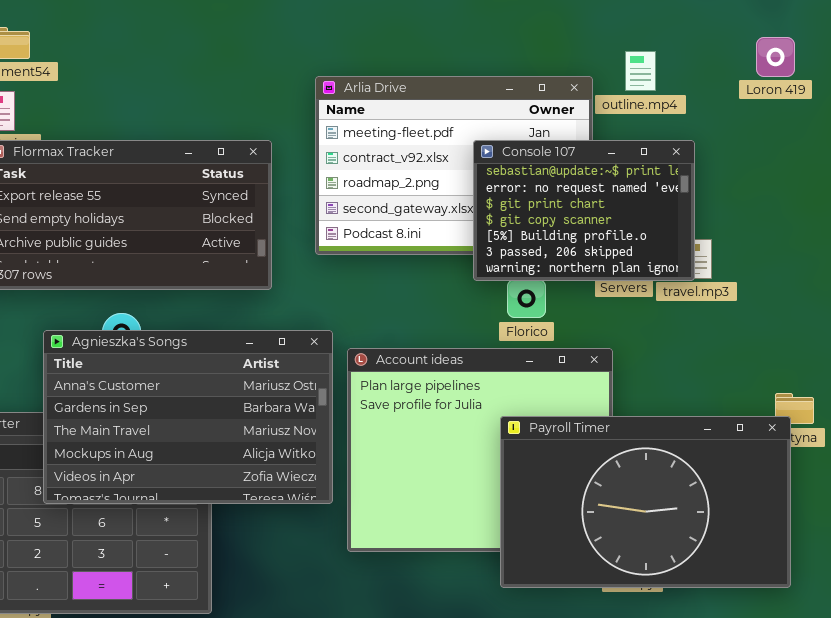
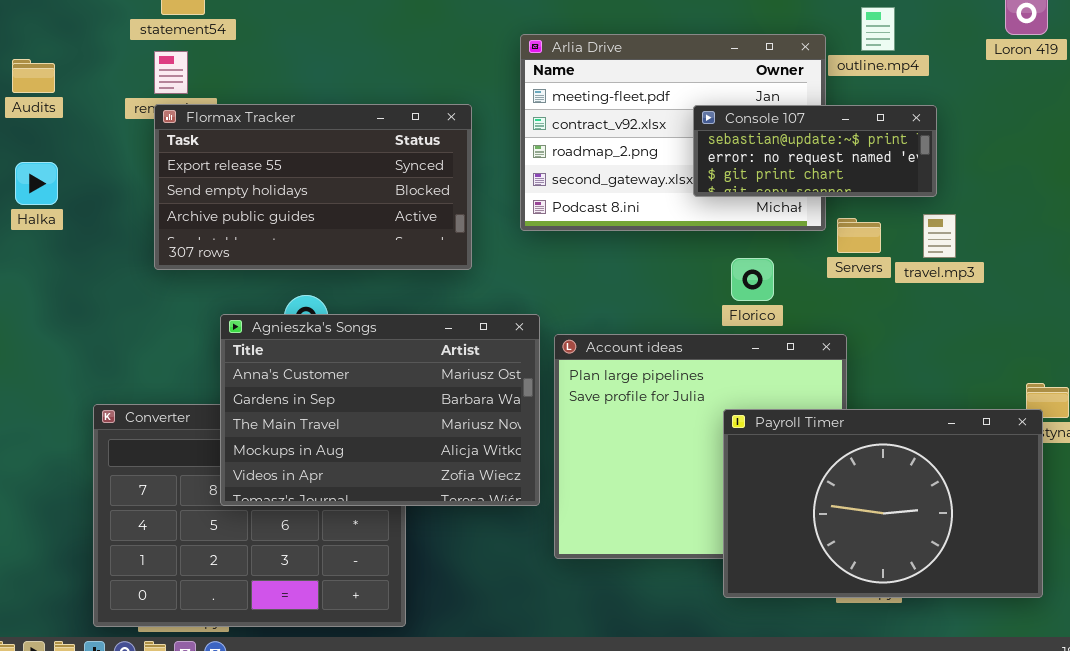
Console 107: [473,140,695,281] -> [693,105,937,197], resized

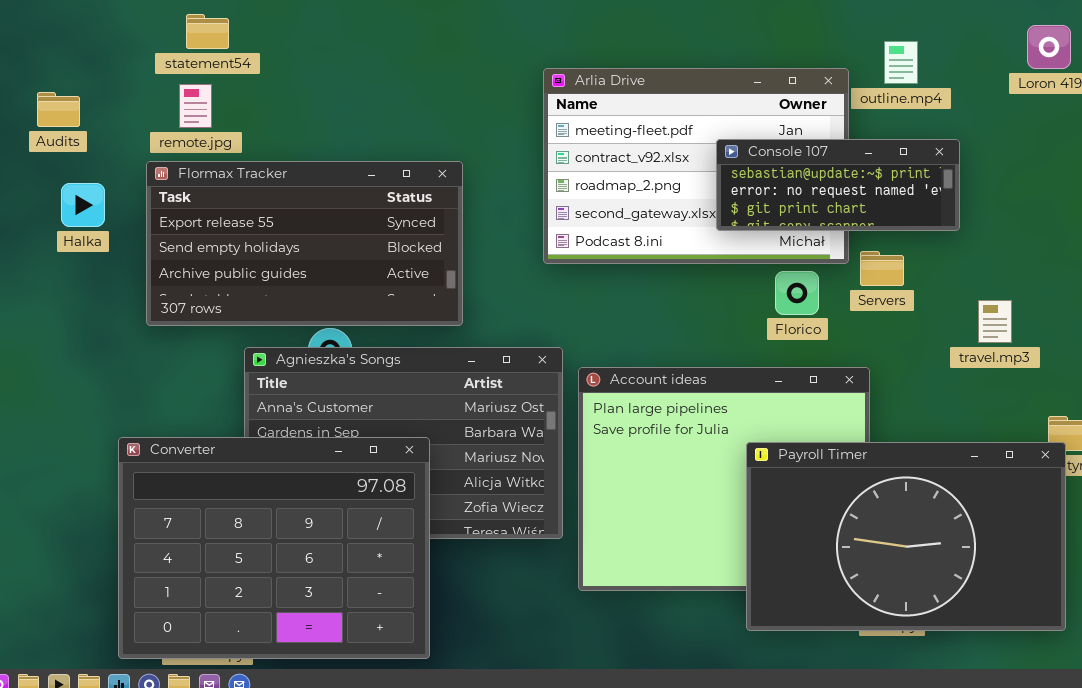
Flormax Tracker: [154,104,472,270] -> [146,161,463,326], moved
Halka: [15,162,58,205] -> [61,183,105,227], moved
travel.mp3: [923,214,956,258] -> [978,300,1012,343], moved
Florico: [731,258,774,301] -> [775,271,819,315], moved
Converter: [93,404,406,627] -> [118,437,430,659], raised

